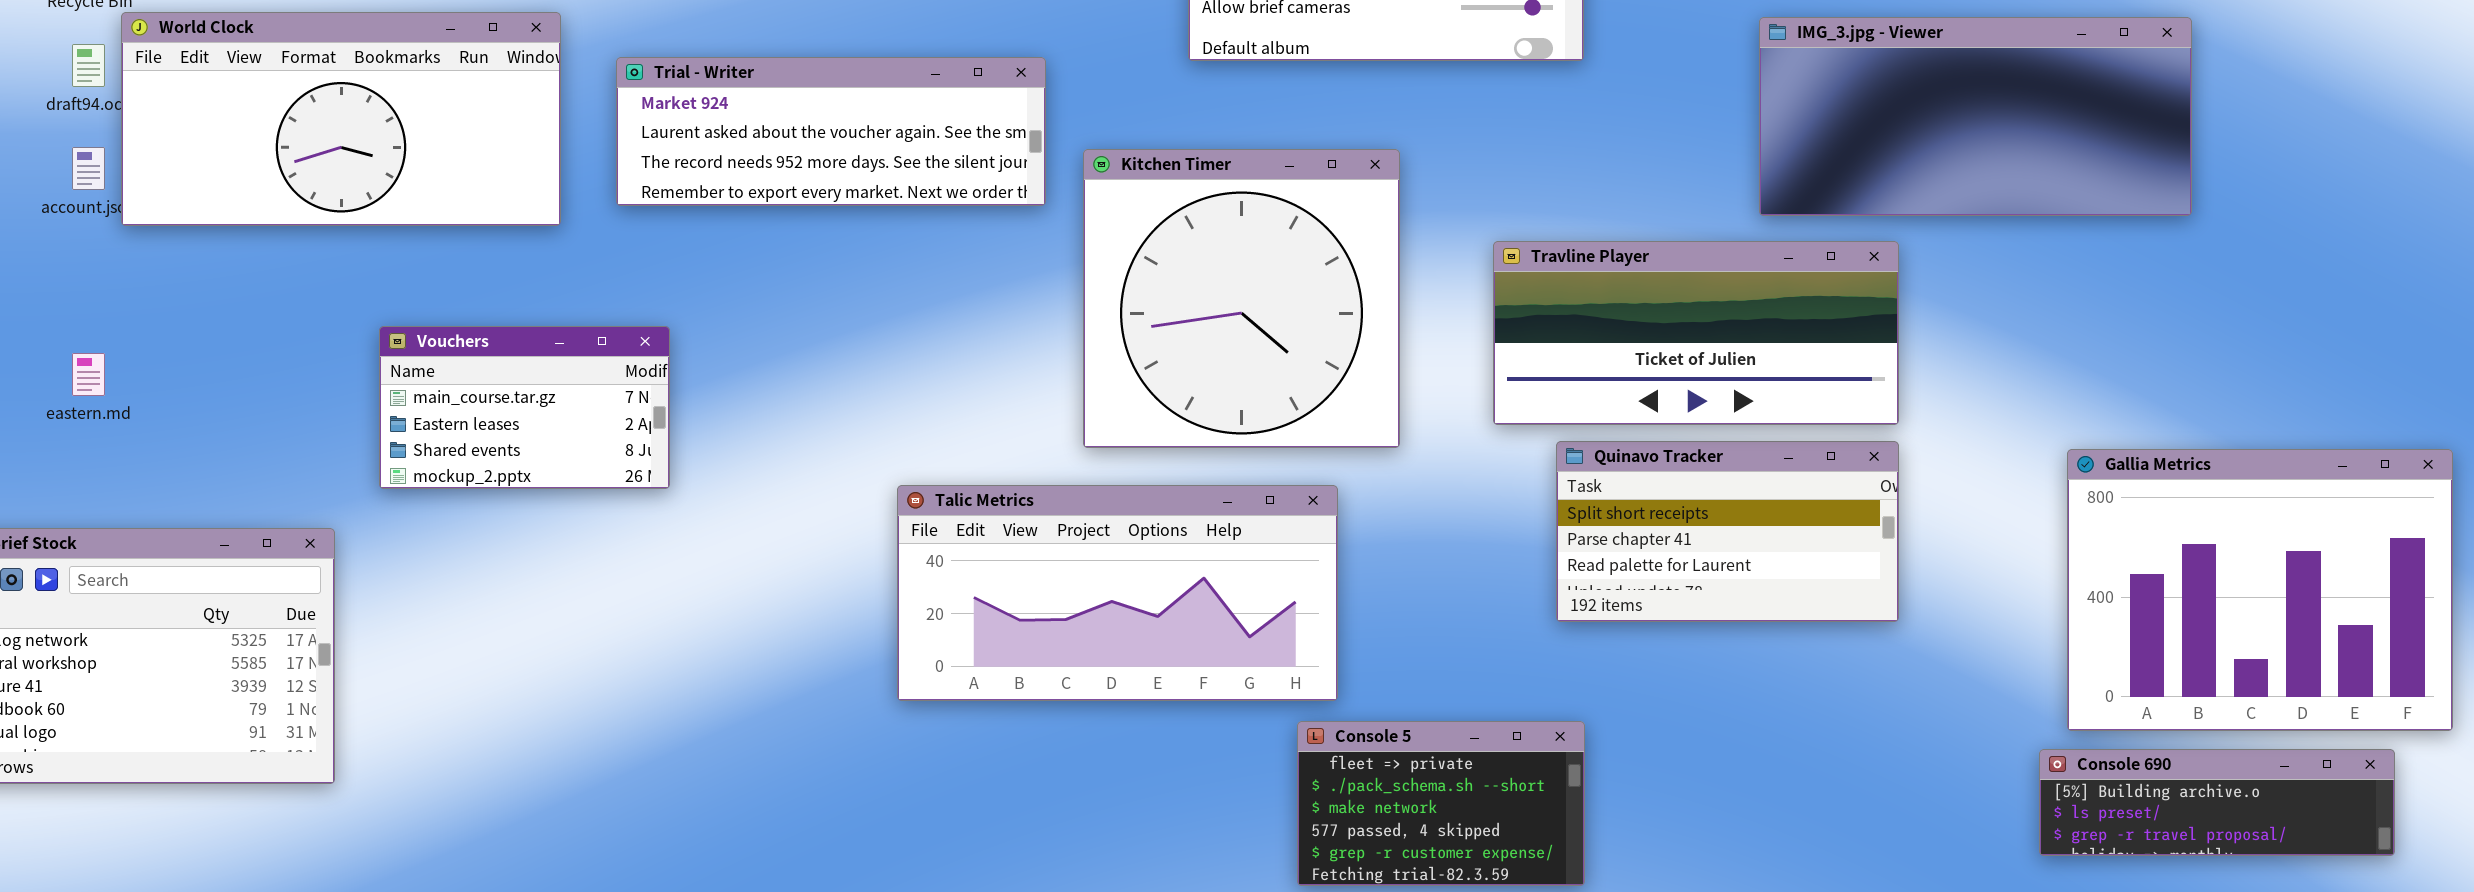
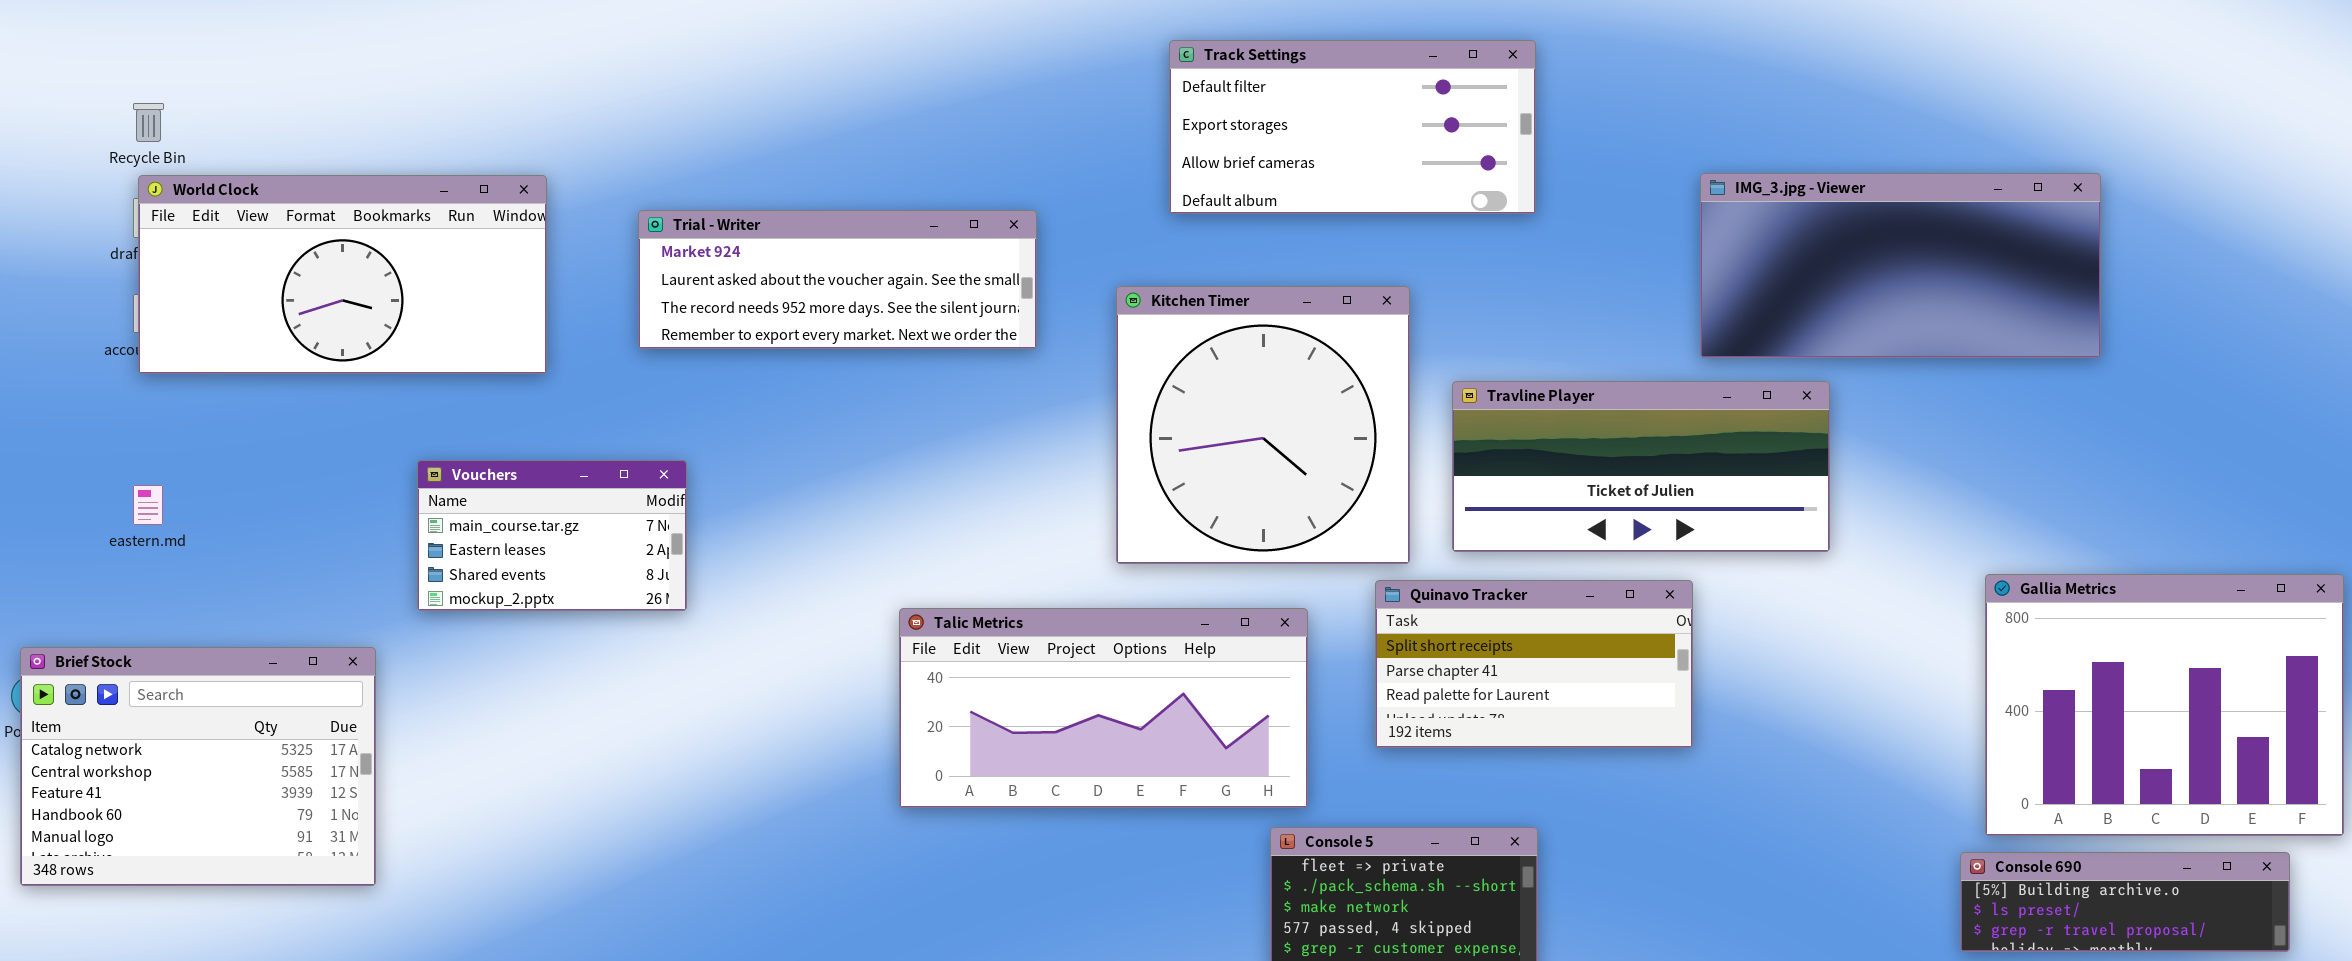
World Clock: [121,12,561,226] -> [138,175,547,374], moved
Kitchen Timer: [1083,149,1400,448] -> [1116,286,1410,564], moved
Quinavo Tracker: [1556,441,1899,622] -> [1375,580,1693,748], moved

